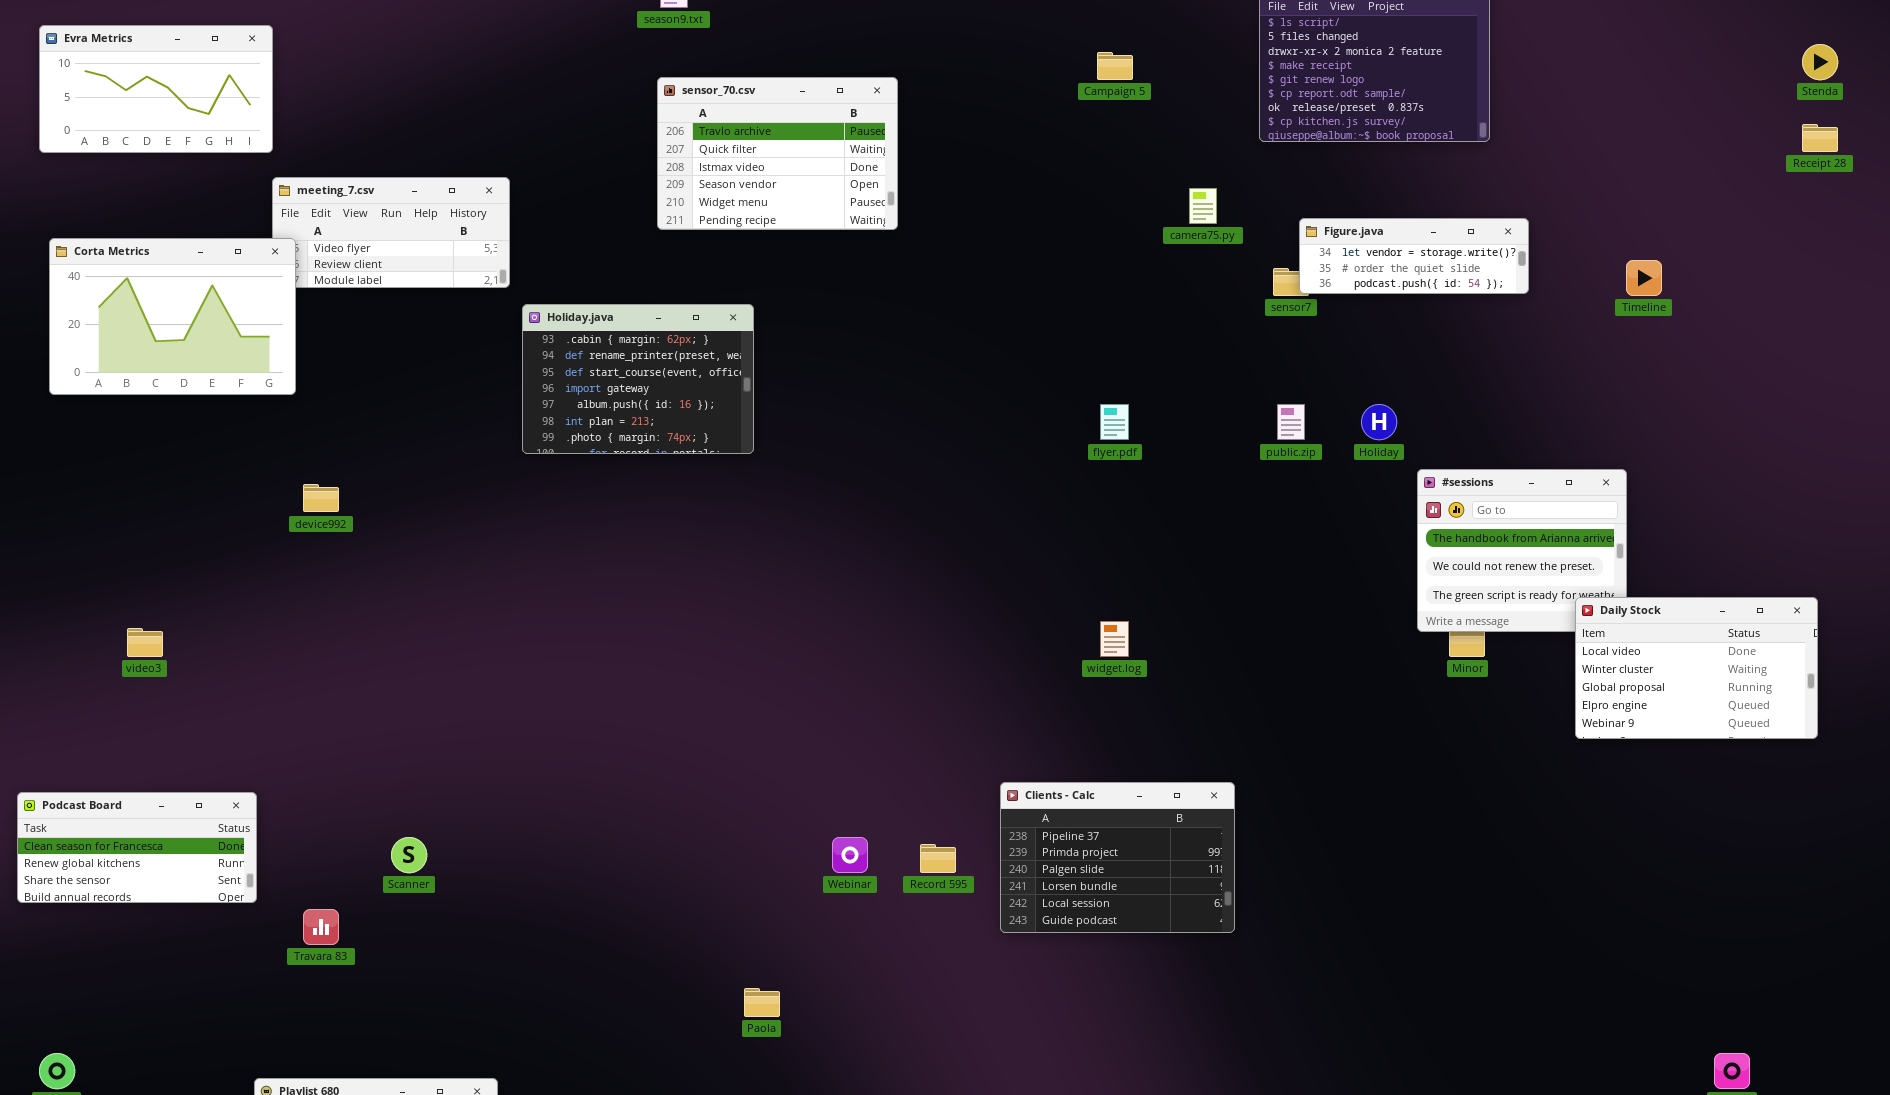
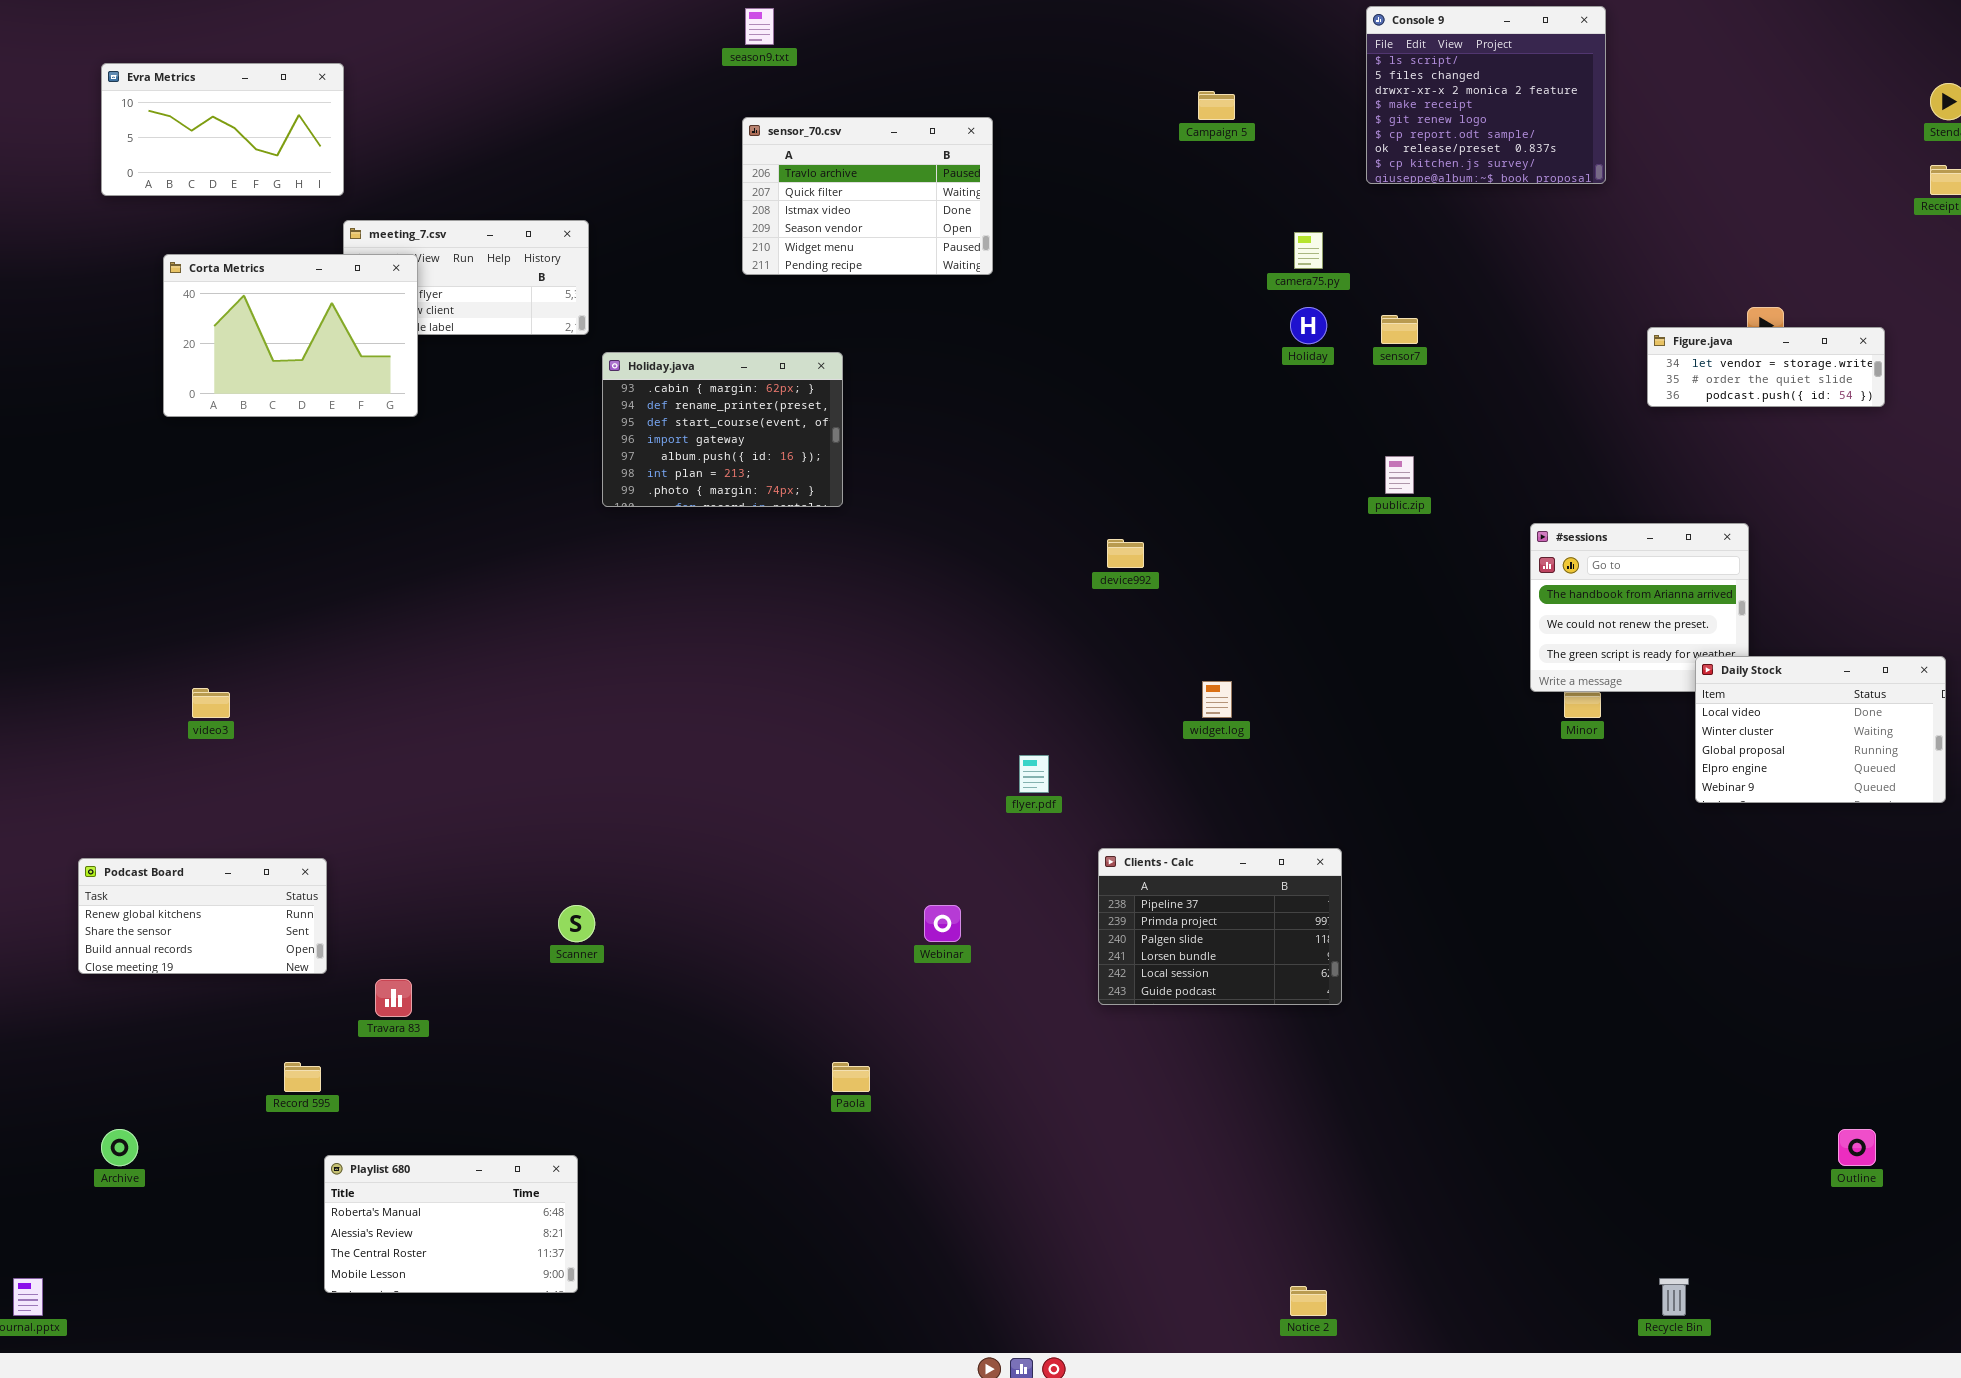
Figure.java: [1299,218,1529,294] -> [1647,327,1885,407], moved
Corta Metrics: [49,238,296,395] -> [163,254,418,417], moved
flyer.pdf: [1100,404,1129,440] -> [1019,755,1049,793], moved
Holiday: [1361,404,1397,440] -> [1290,307,1327,344], moved
device992: [303,484,339,512] -> [1107,539,1144,568], moved
Podcast Board: [17,792,257,903] -> [78,858,327,974], scrolled down 1 row
Scanner: [391,837,427,873] -> [558,905,595,942], moved
Record 595: [920,844,956,873] -> [284,1062,321,1092], moved

